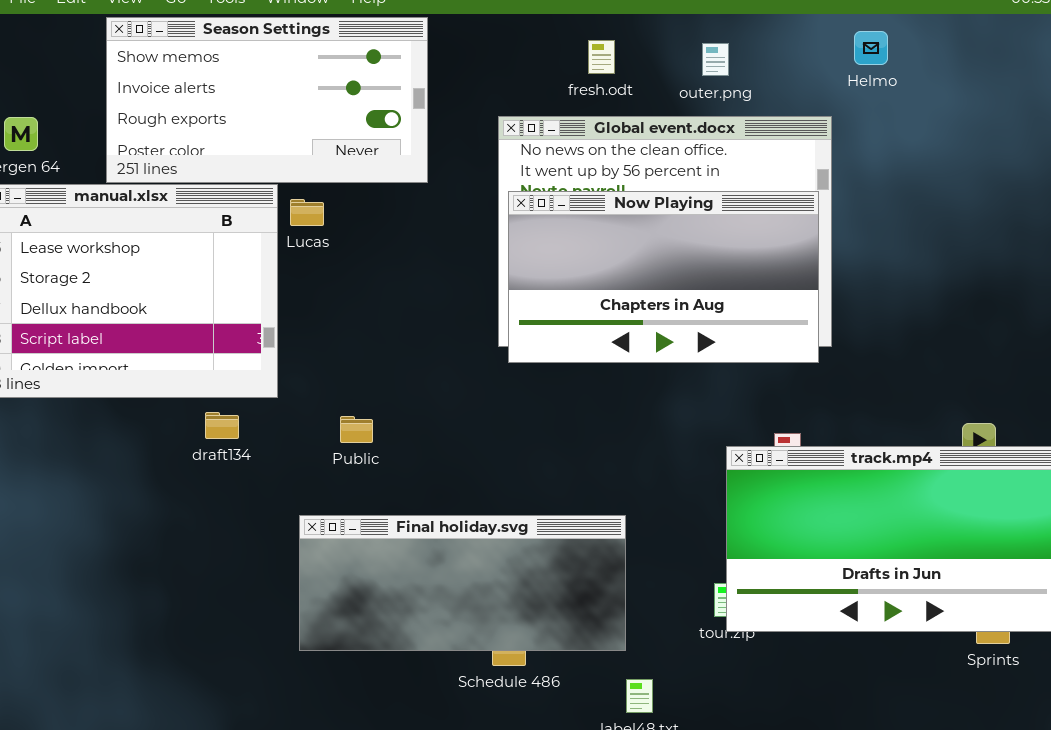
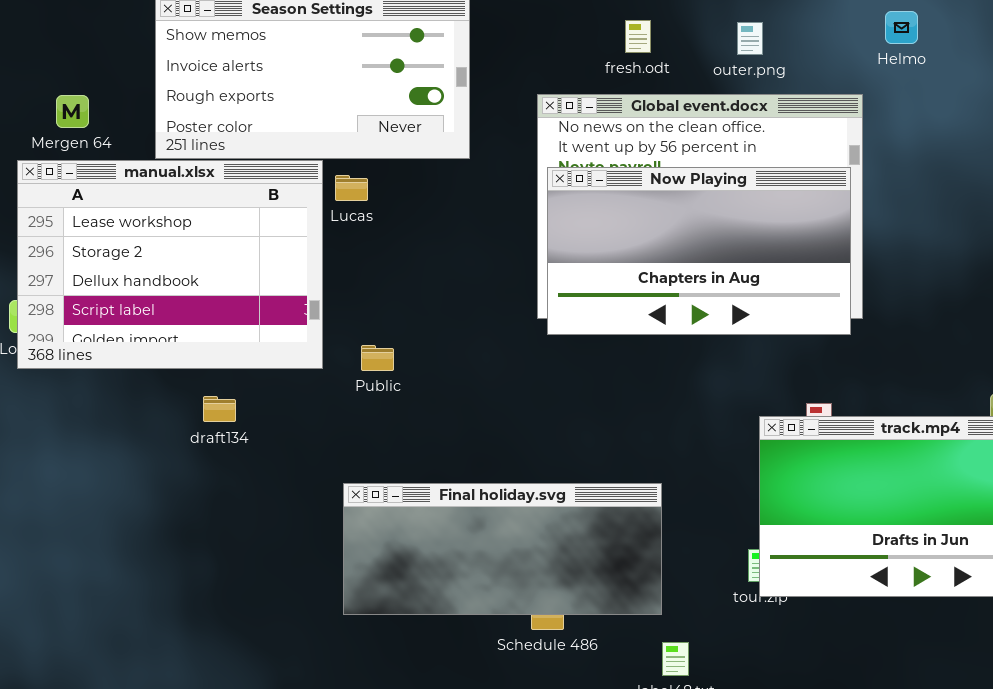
draft134: [205,412,239,439] -> [203,396,236,422], moved
Public: [340,416,373,443] -> [361,345,394,371], moved

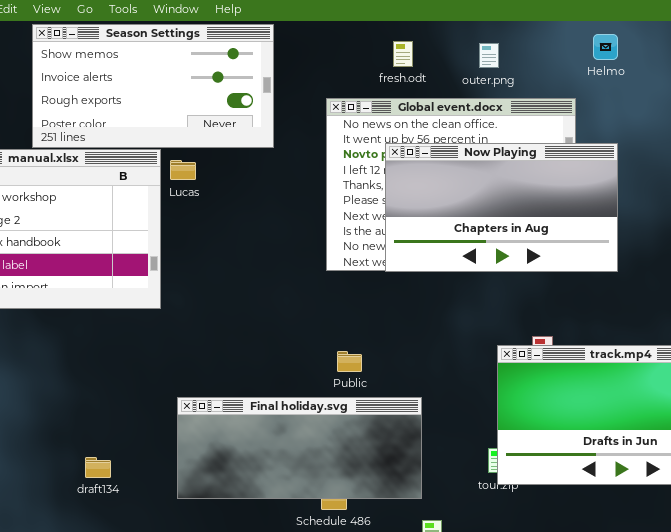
Now Playing: [547,167,851,335] -> [385,143,618,272], moved
Public: [361,345,394,371] -> [337,351,362,372], moved
draft134: [203,396,236,422] -> [85,457,111,478], moved

